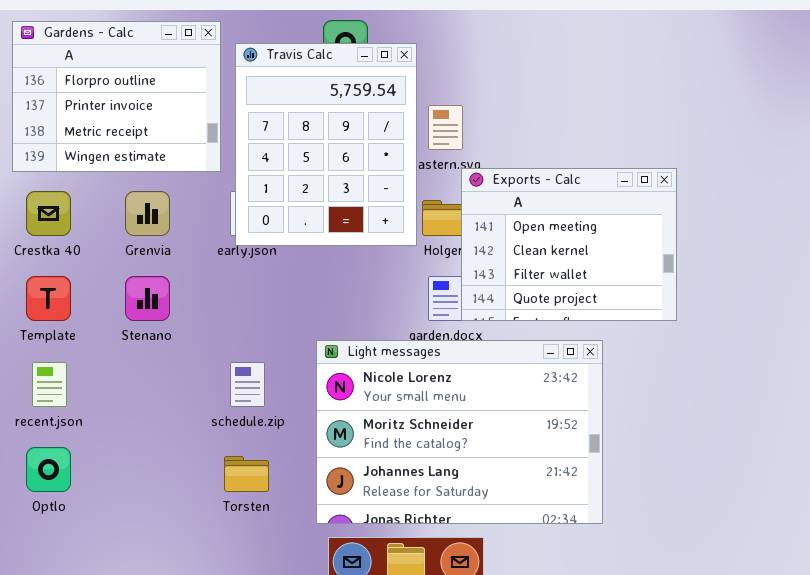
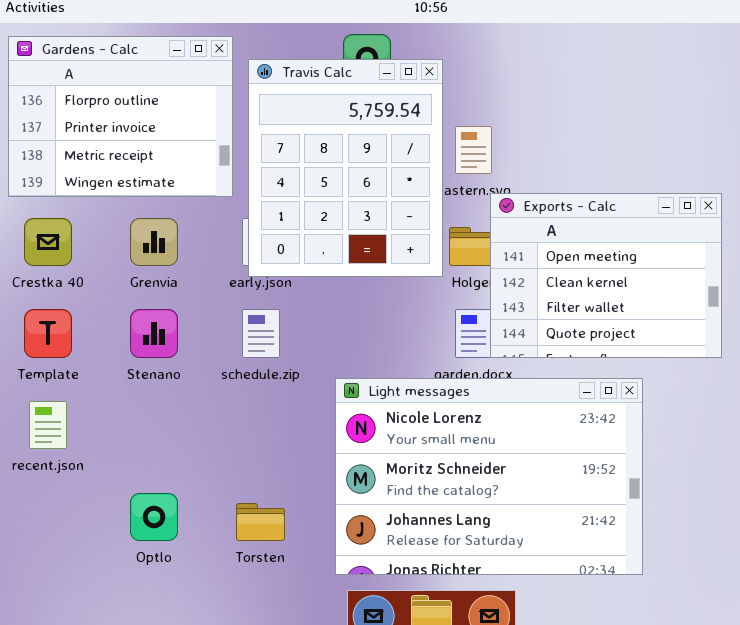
schedule.zip: [230,362,265,407] -> [242,309,280,358], moved
Optlo: [26,447,71,492] -> [130,493,178,541], moved

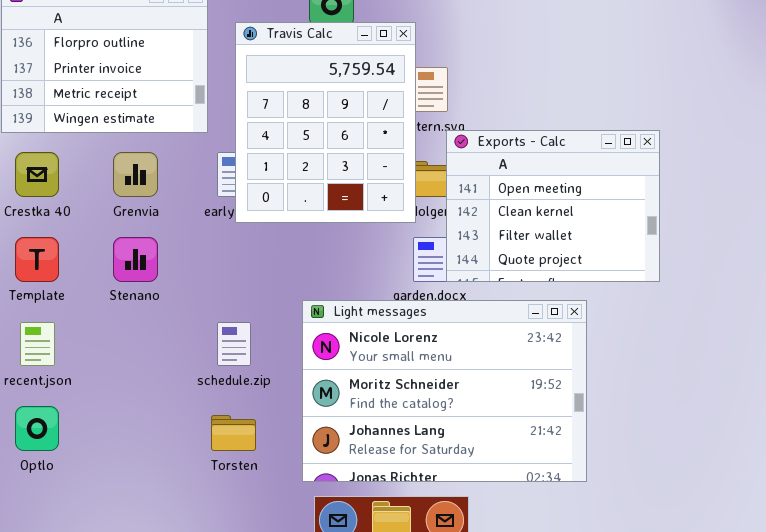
Travis Calc: [248,59,443,277] -> [235,22,416,223], moved
schedule.zip: [242,309,280,358] -> [217,322,251,366], moved
Optlo: [130,493,178,541] -> [15,406,59,451], moved

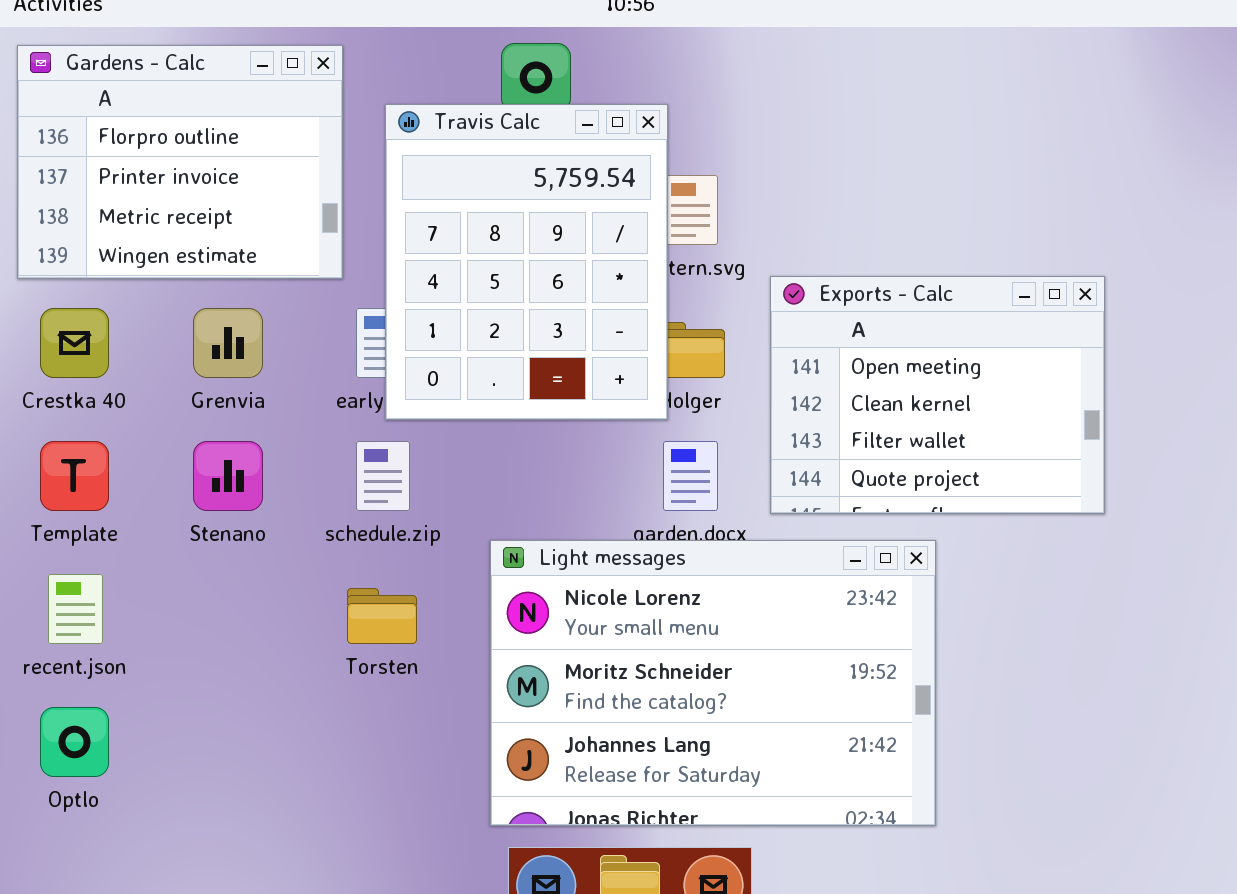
Exports - Calc: [446,130,660,282] -> [770,276,1105,514], moved
schedule.zip: [217,322,251,366] -> [356,441,410,511], moved
Torsten: [211,415,256,451] -> [347,588,417,644], moved

